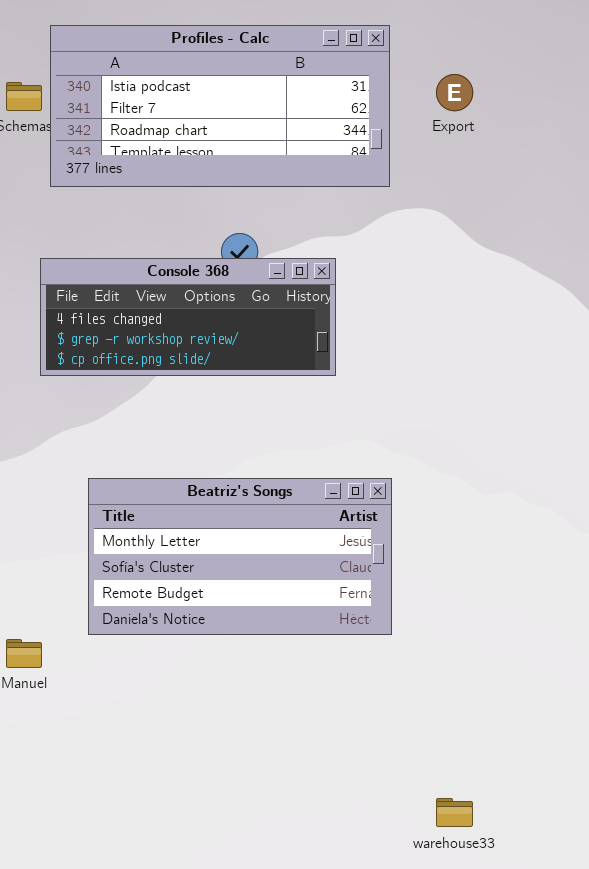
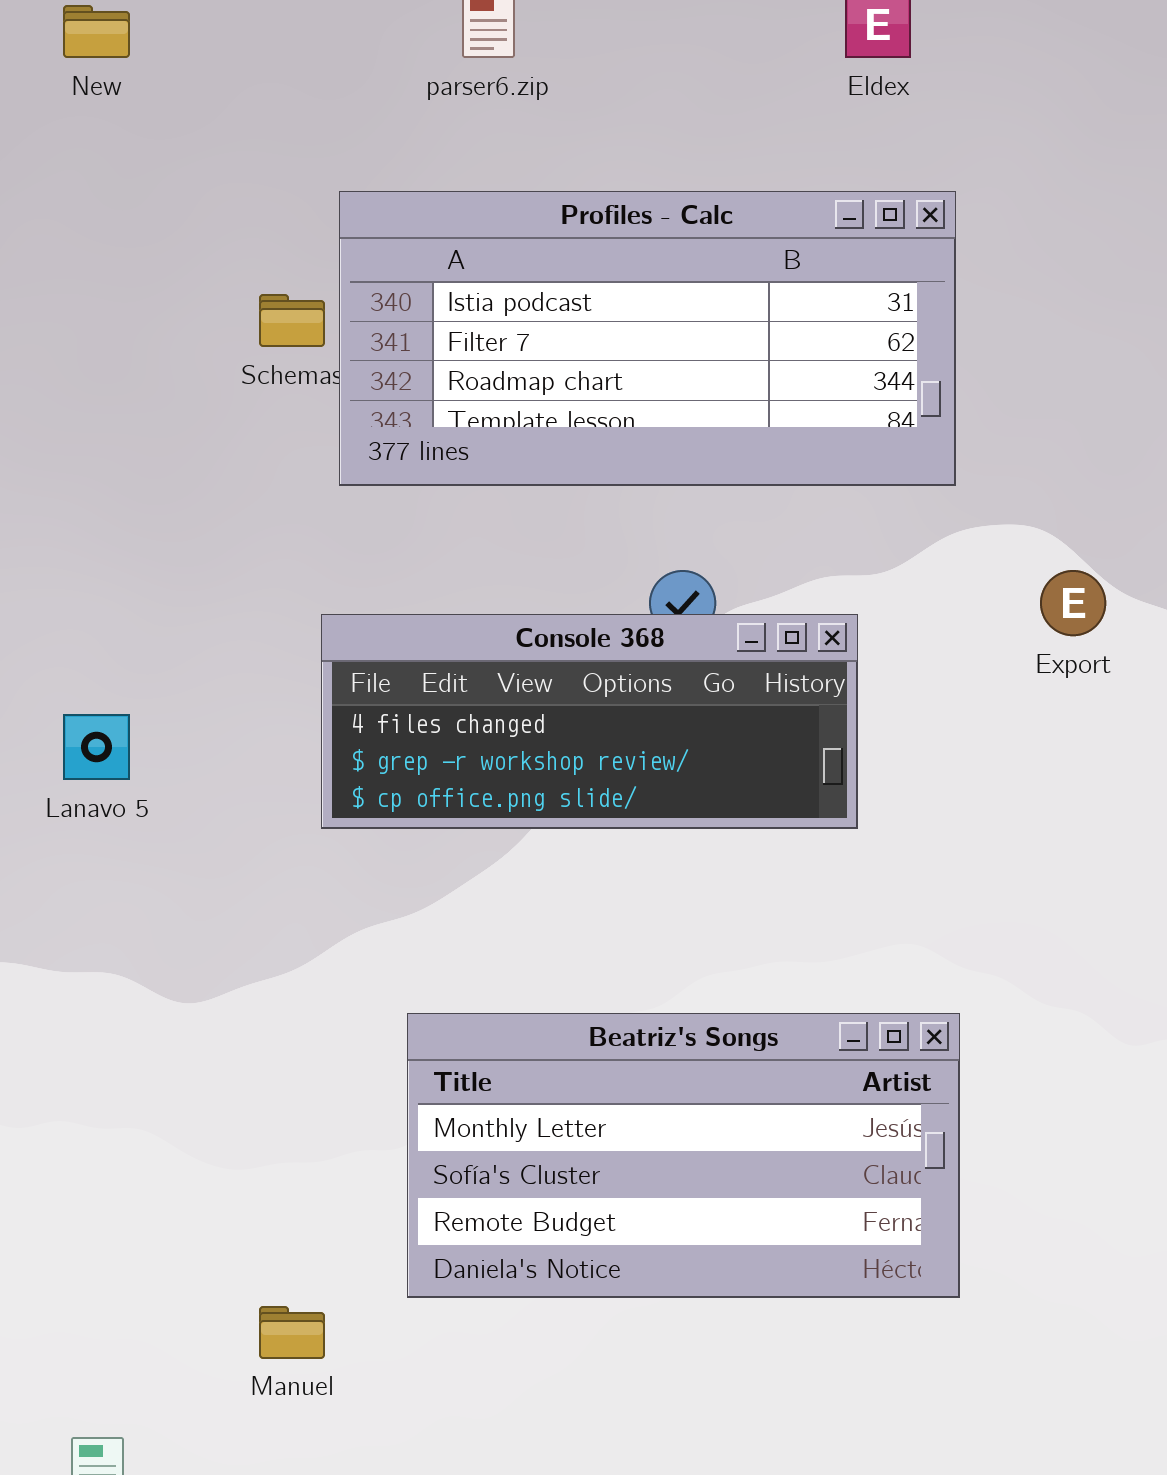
Export: [436,74,473,111] -> [1040,570,1106,636], moved

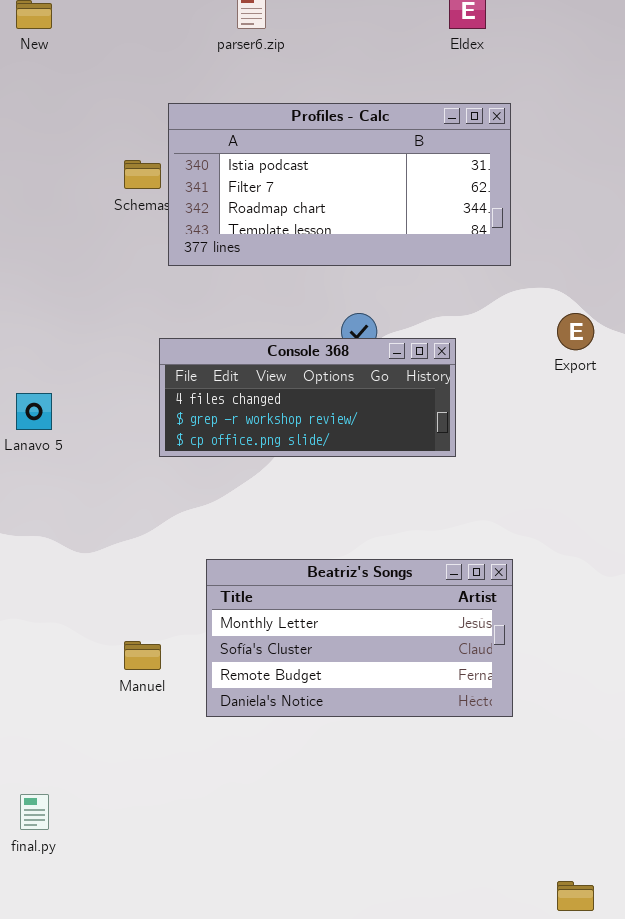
Manuel: [259,1306,325,1359] -> [124,641,161,670], moved

